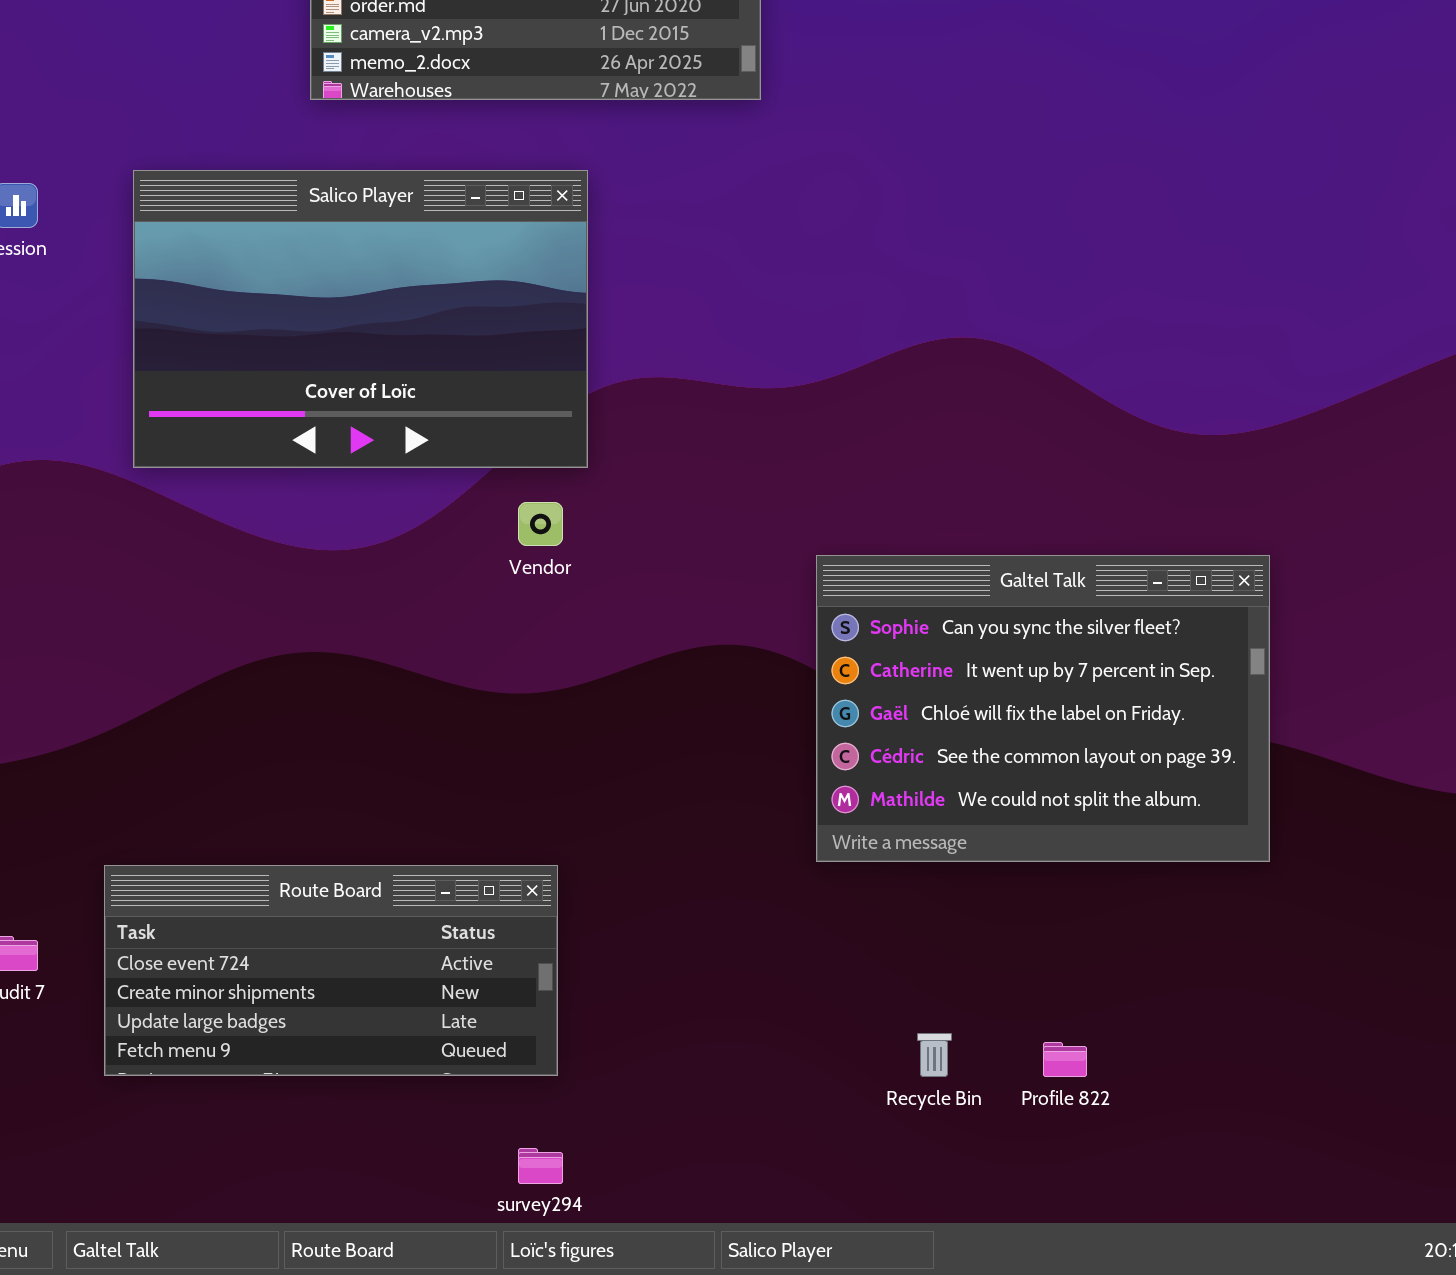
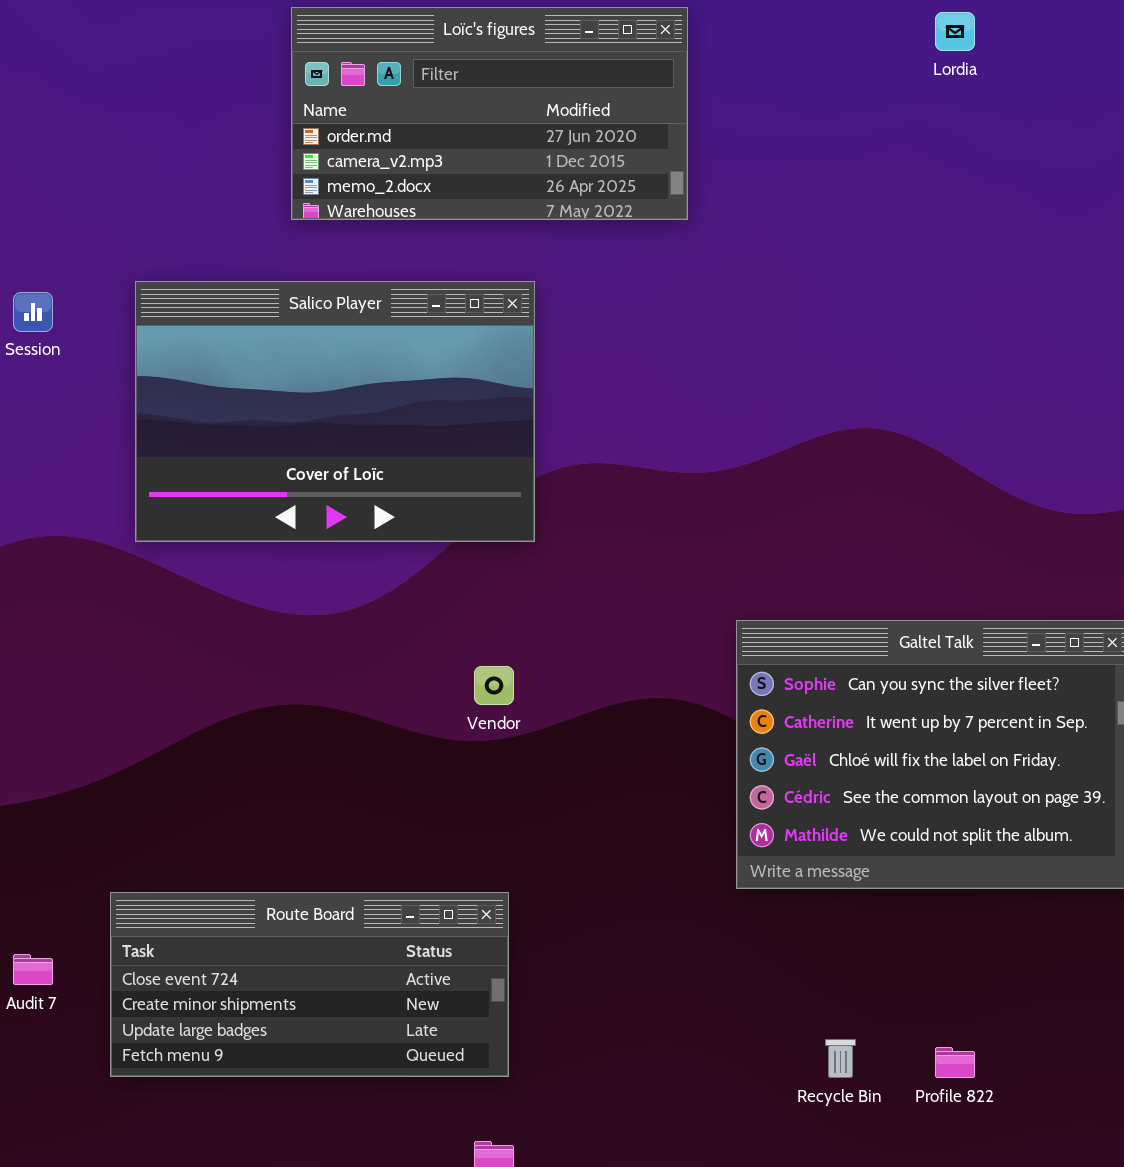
Vendor: [518,502,563,546] -> [474,666,514,705], moved

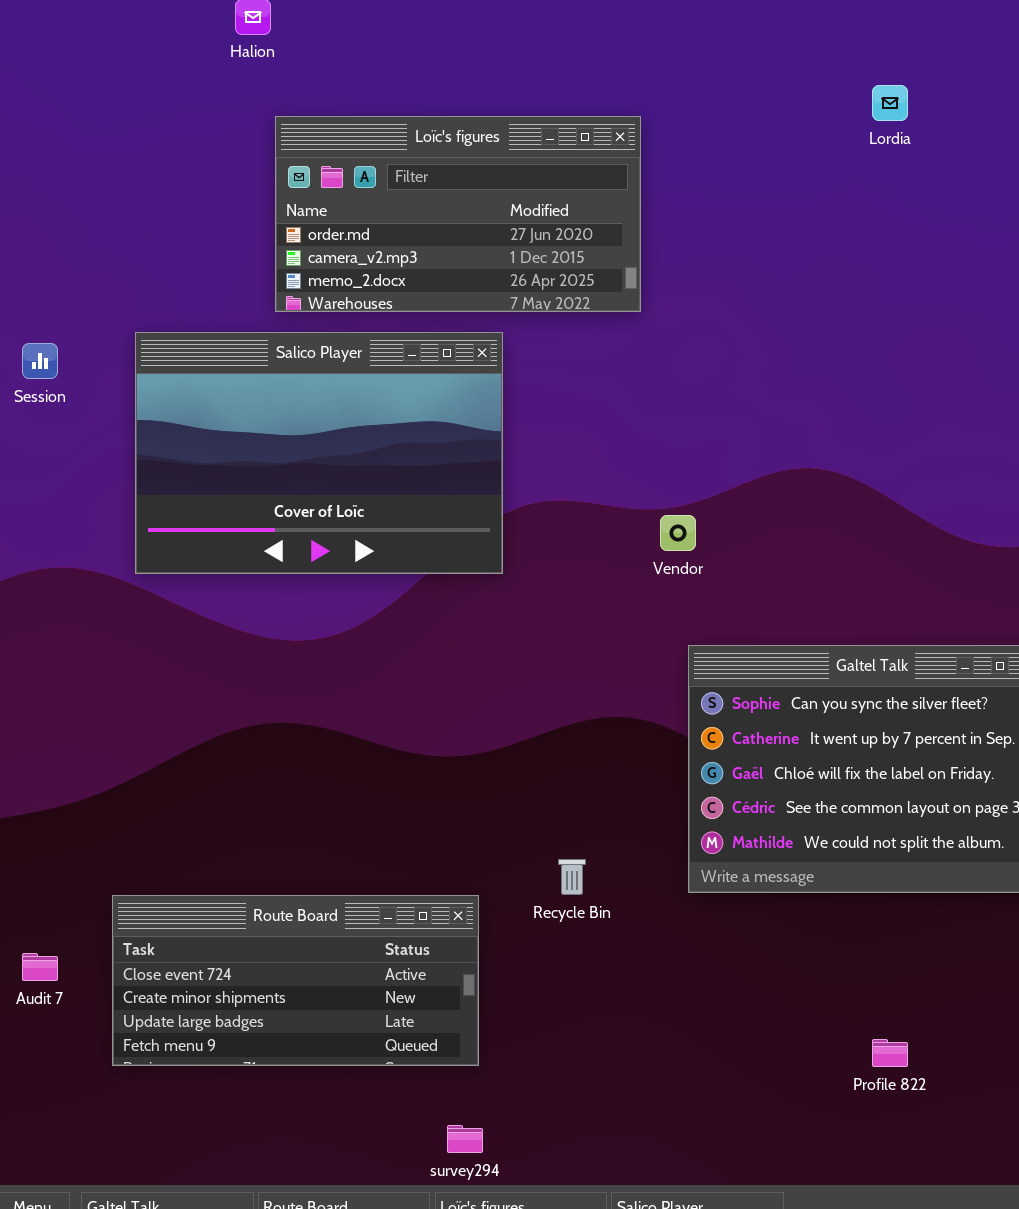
Loïc's figures: [291,7,688,220] -> [275,116,641,312], moved
Vendor: [474,666,514,705] -> [660,515,696,551], moved
Recycle Bin: [825,1039,856,1078] -> [558,859,586,895], moved

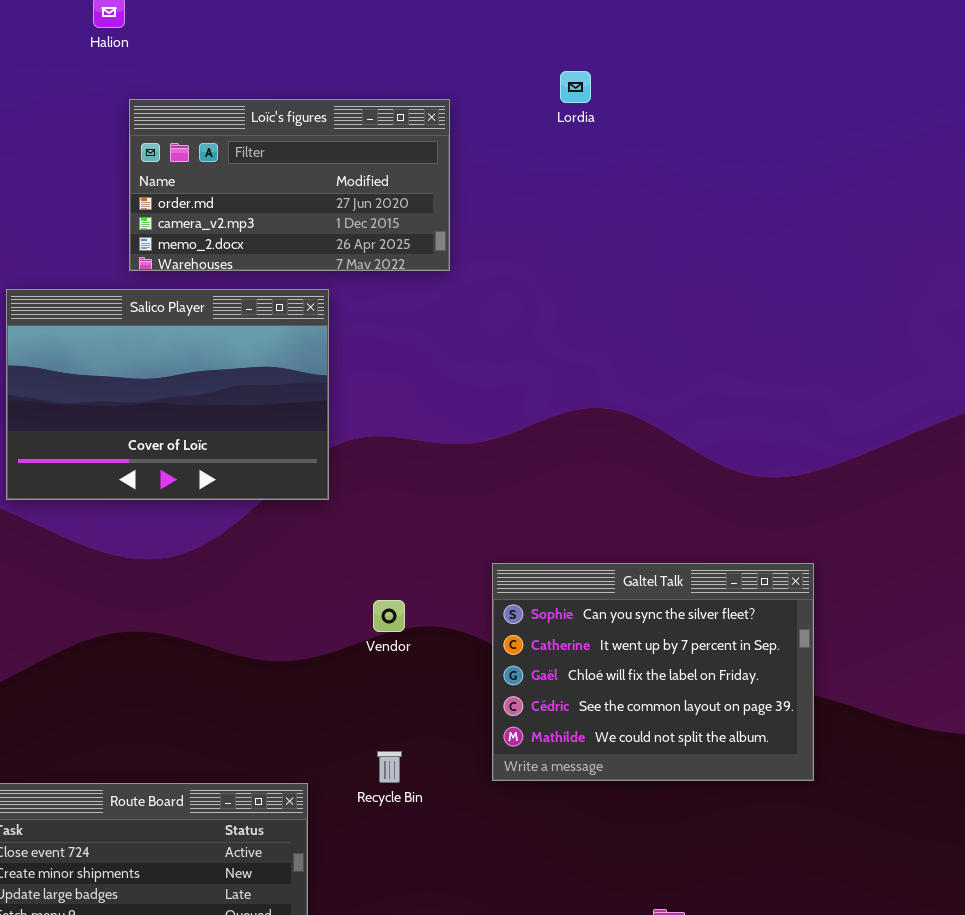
Lordia: [872,85,908,121] -> [560,71,591,103], moved
Vendor: [660,515,696,551] -> [373,600,405,632], moved

